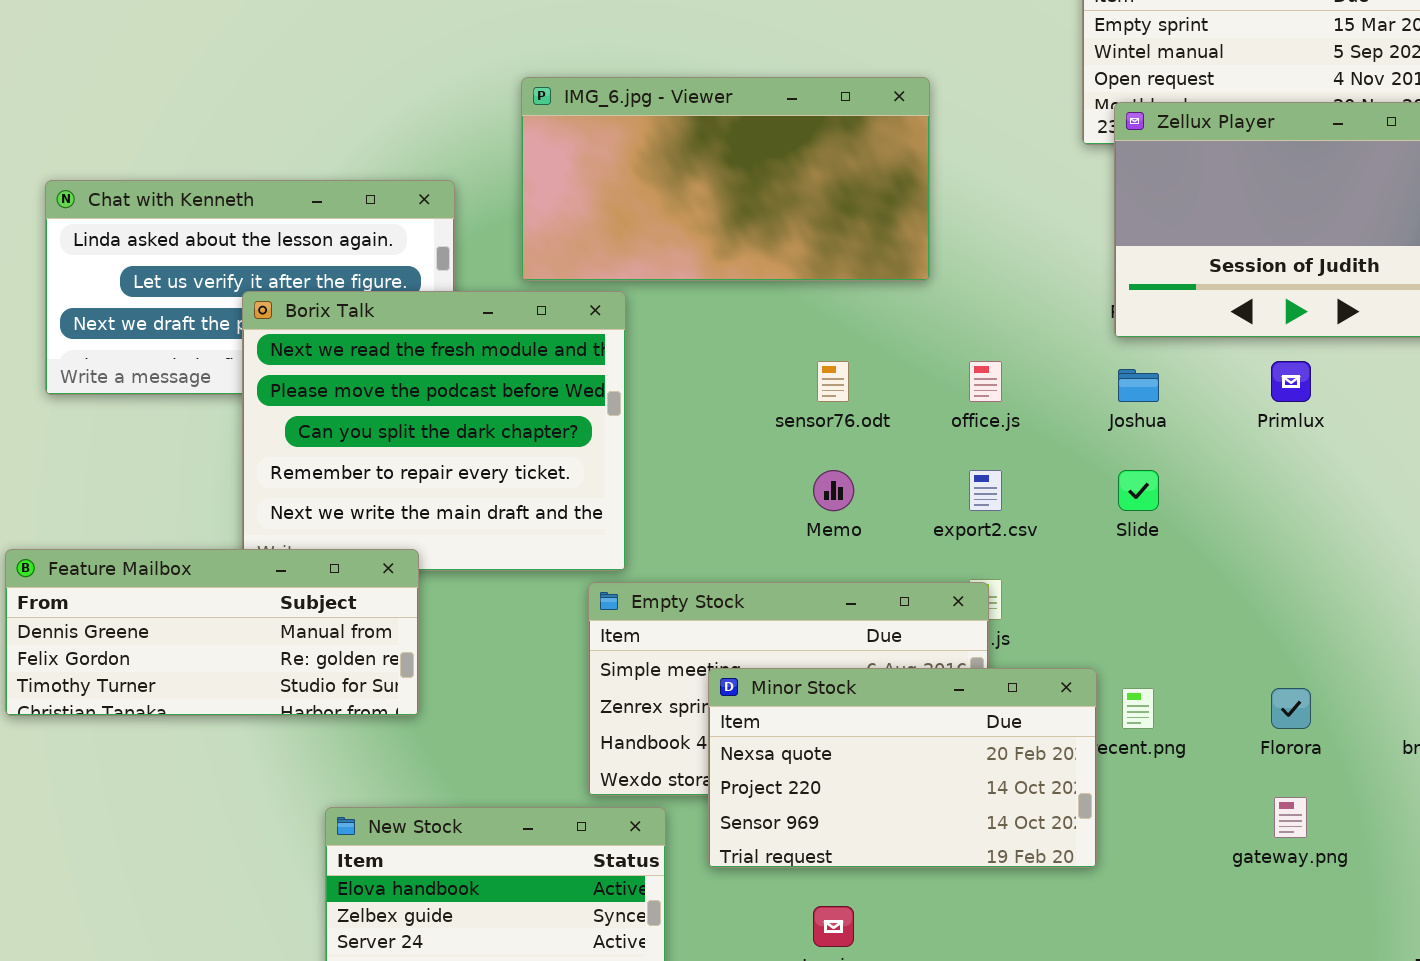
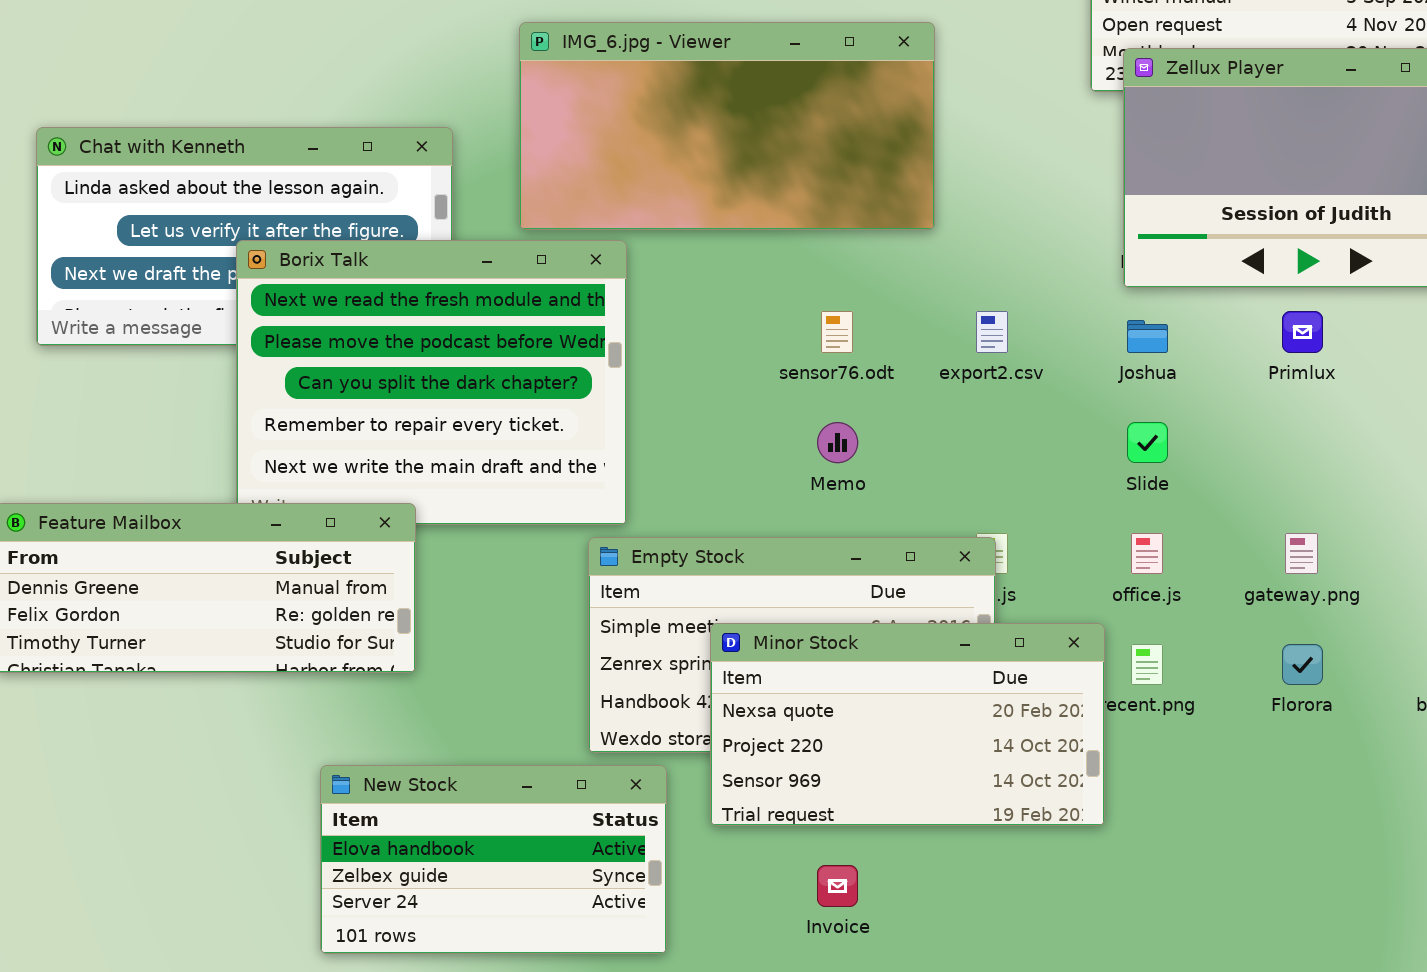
office.js: [969,361,1002,402] -> [1131,533,1163,574], moved
export2.csv: [969,470,1002,511] -> [976,311,1008,353], moved
gateway.png: [1274,797,1307,838] -> [1285,533,1318,574], moved

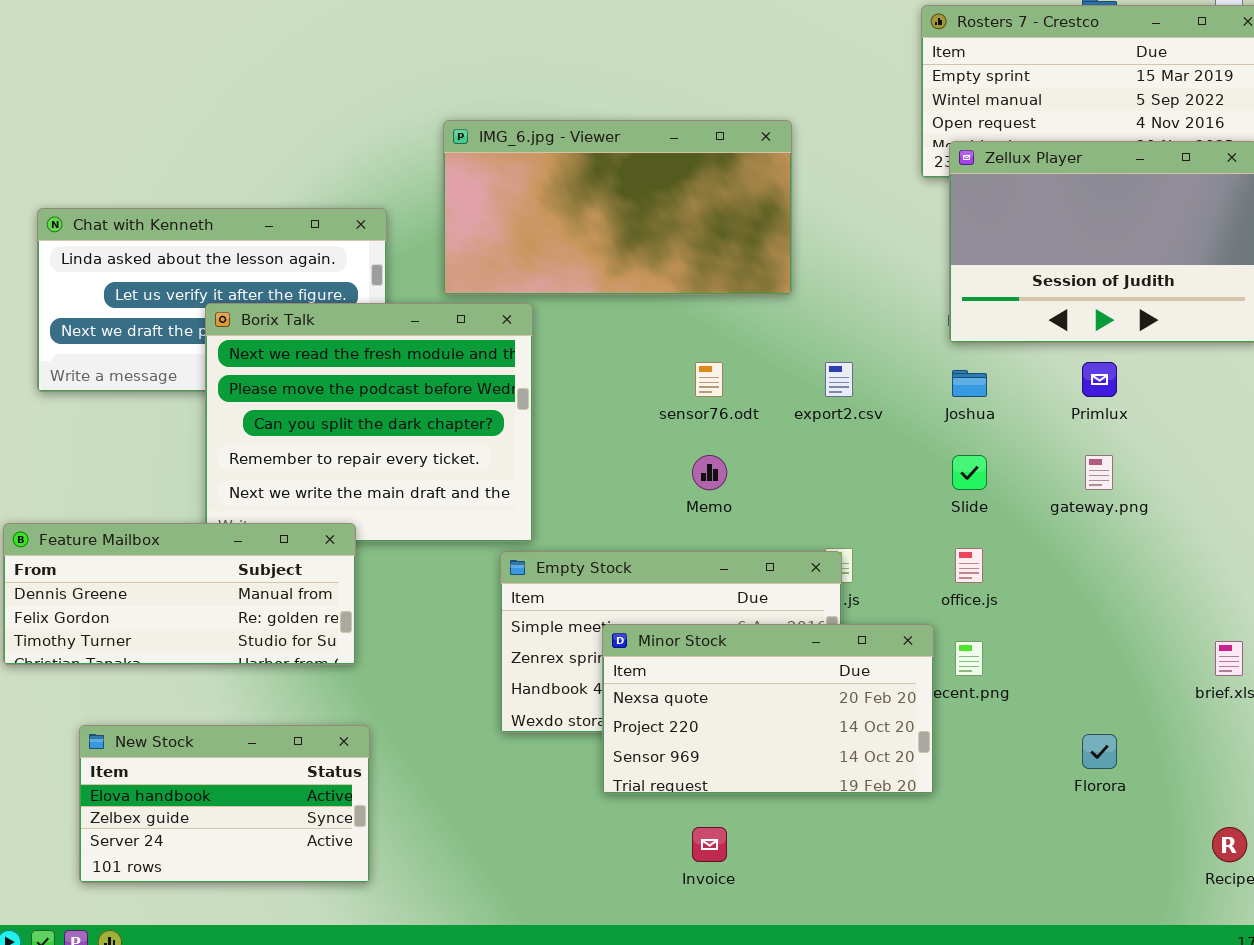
gateway.png: [1285,533,1318,574] -> [1085,455,1113,490], moved
Florora: [1282,644,1323,685] -> [1082,734,1117,769], moved
New Stock: [320,765,667,954] -> [79,725,370,883], moved

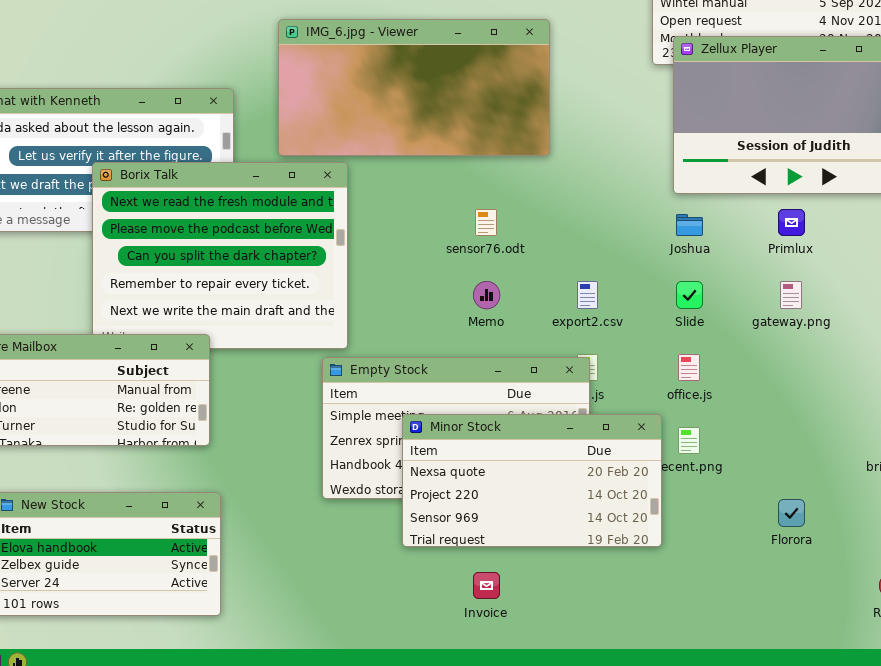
export2.csv: [825,362,853,397] -> [577,281,598,309], moved

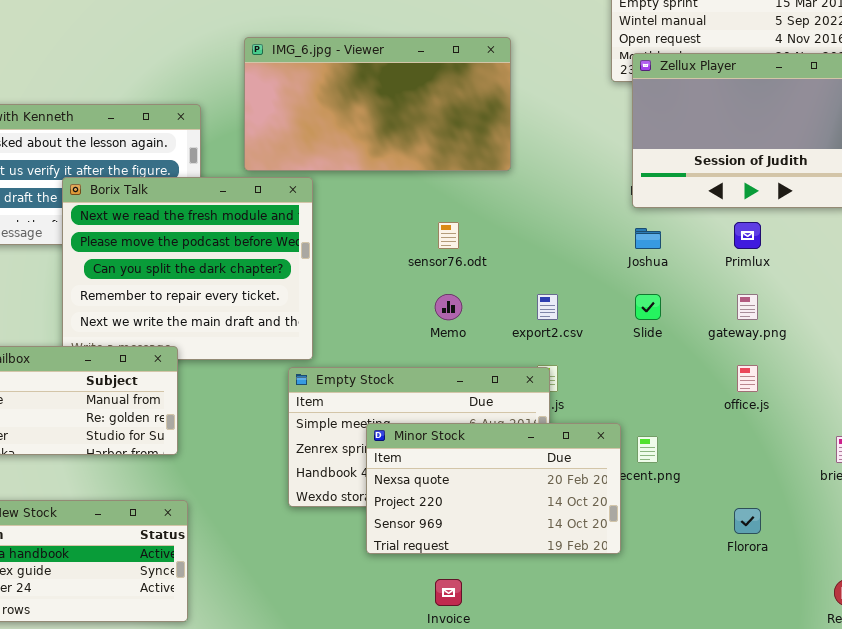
office.js: [678,354,700,381] -> [737,365,758,392], moved

